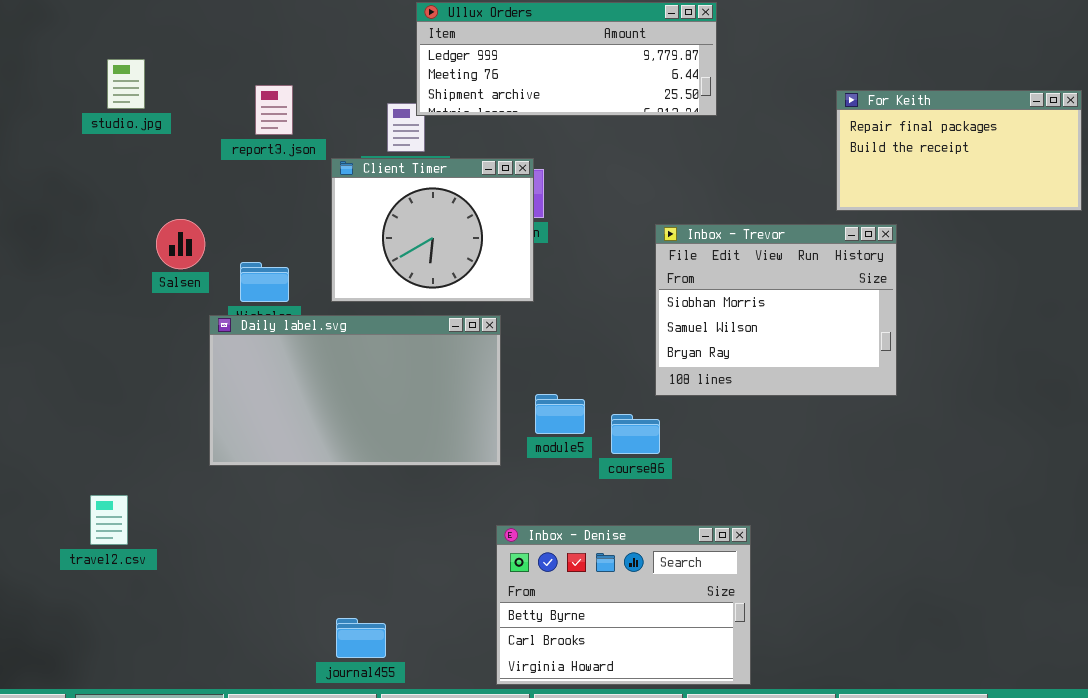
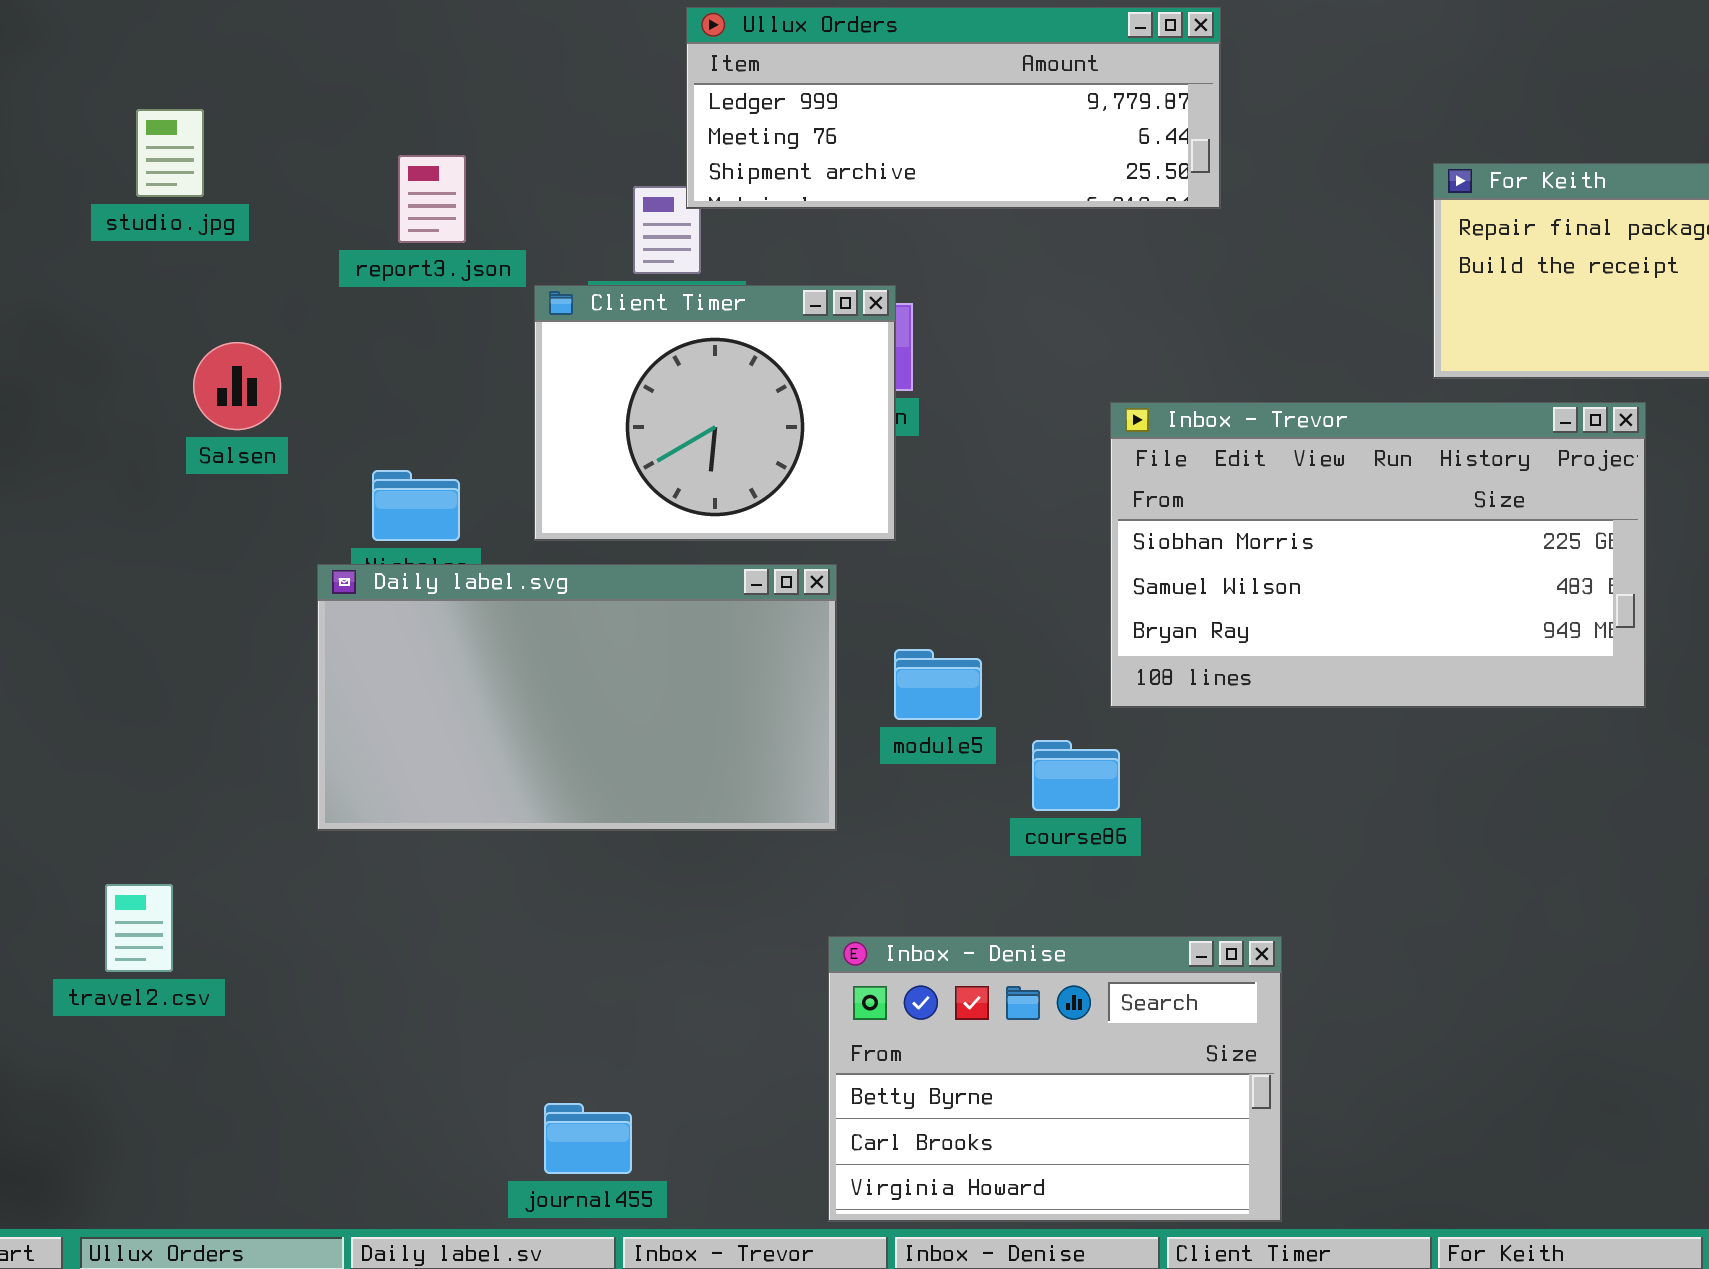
Salsen: [156,219,205,269] -> [193,342,281,430], moved
Inbox - Trevor: [655,224,897,396] -> [1110,402,1646,708], resized
module5: [535,394,585,434] -> [894,649,982,720], moved

